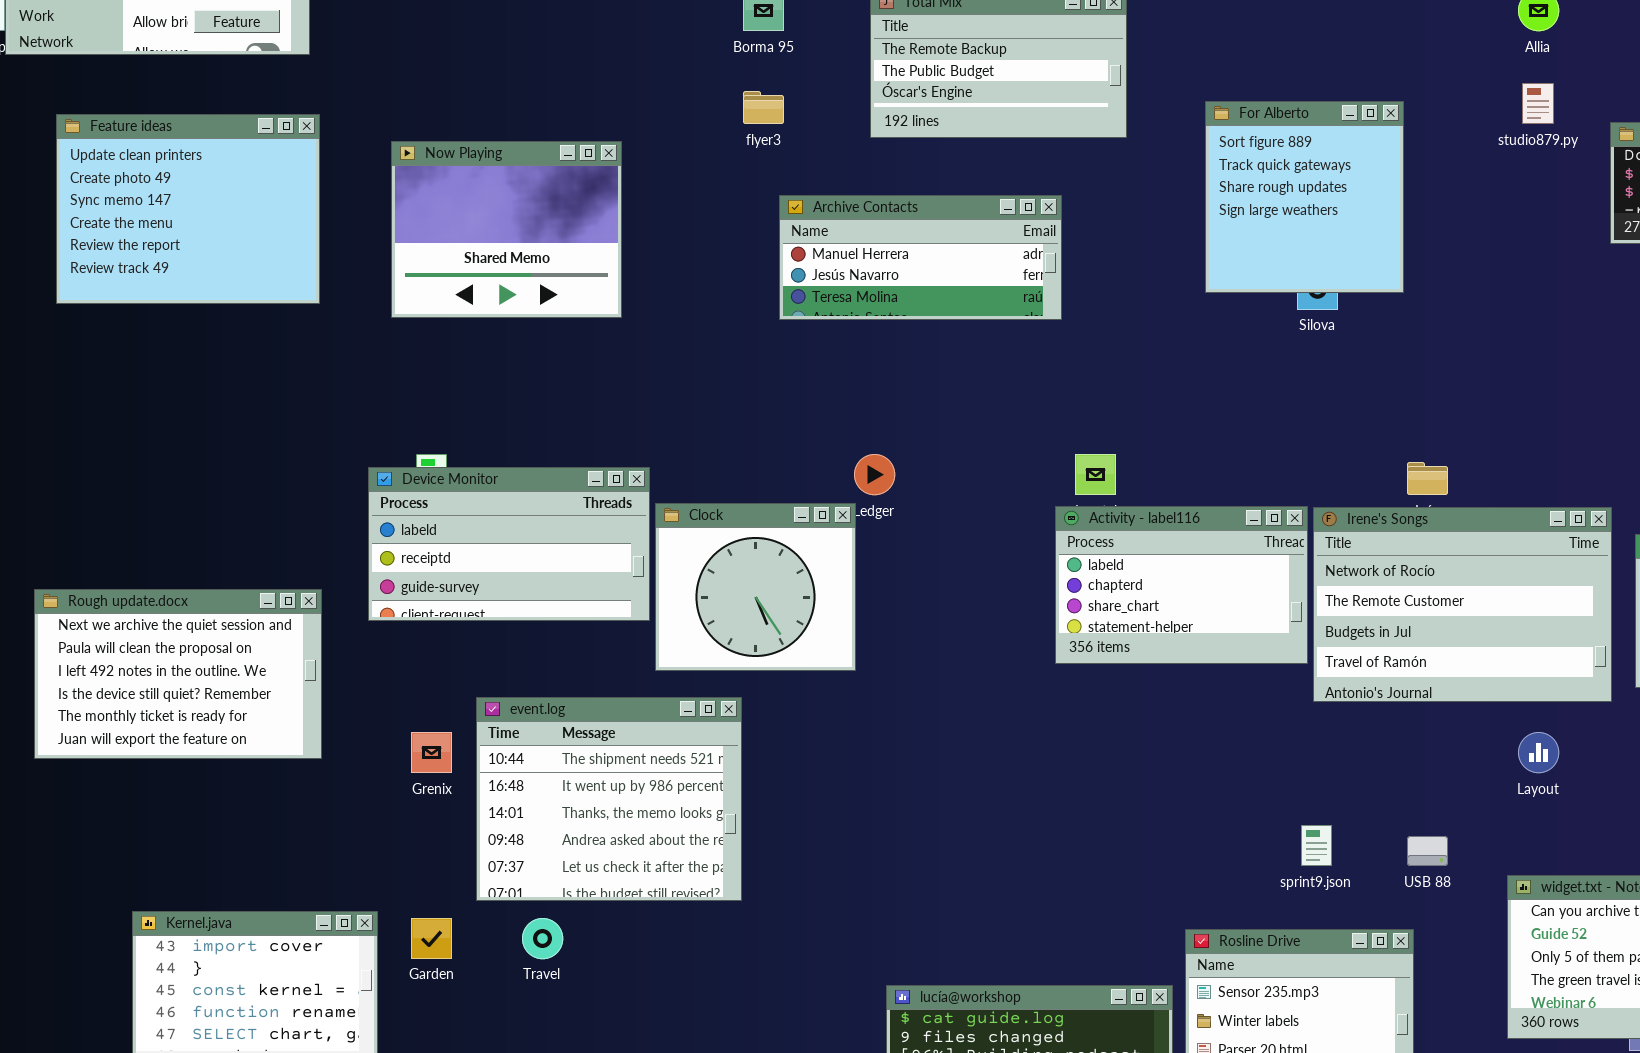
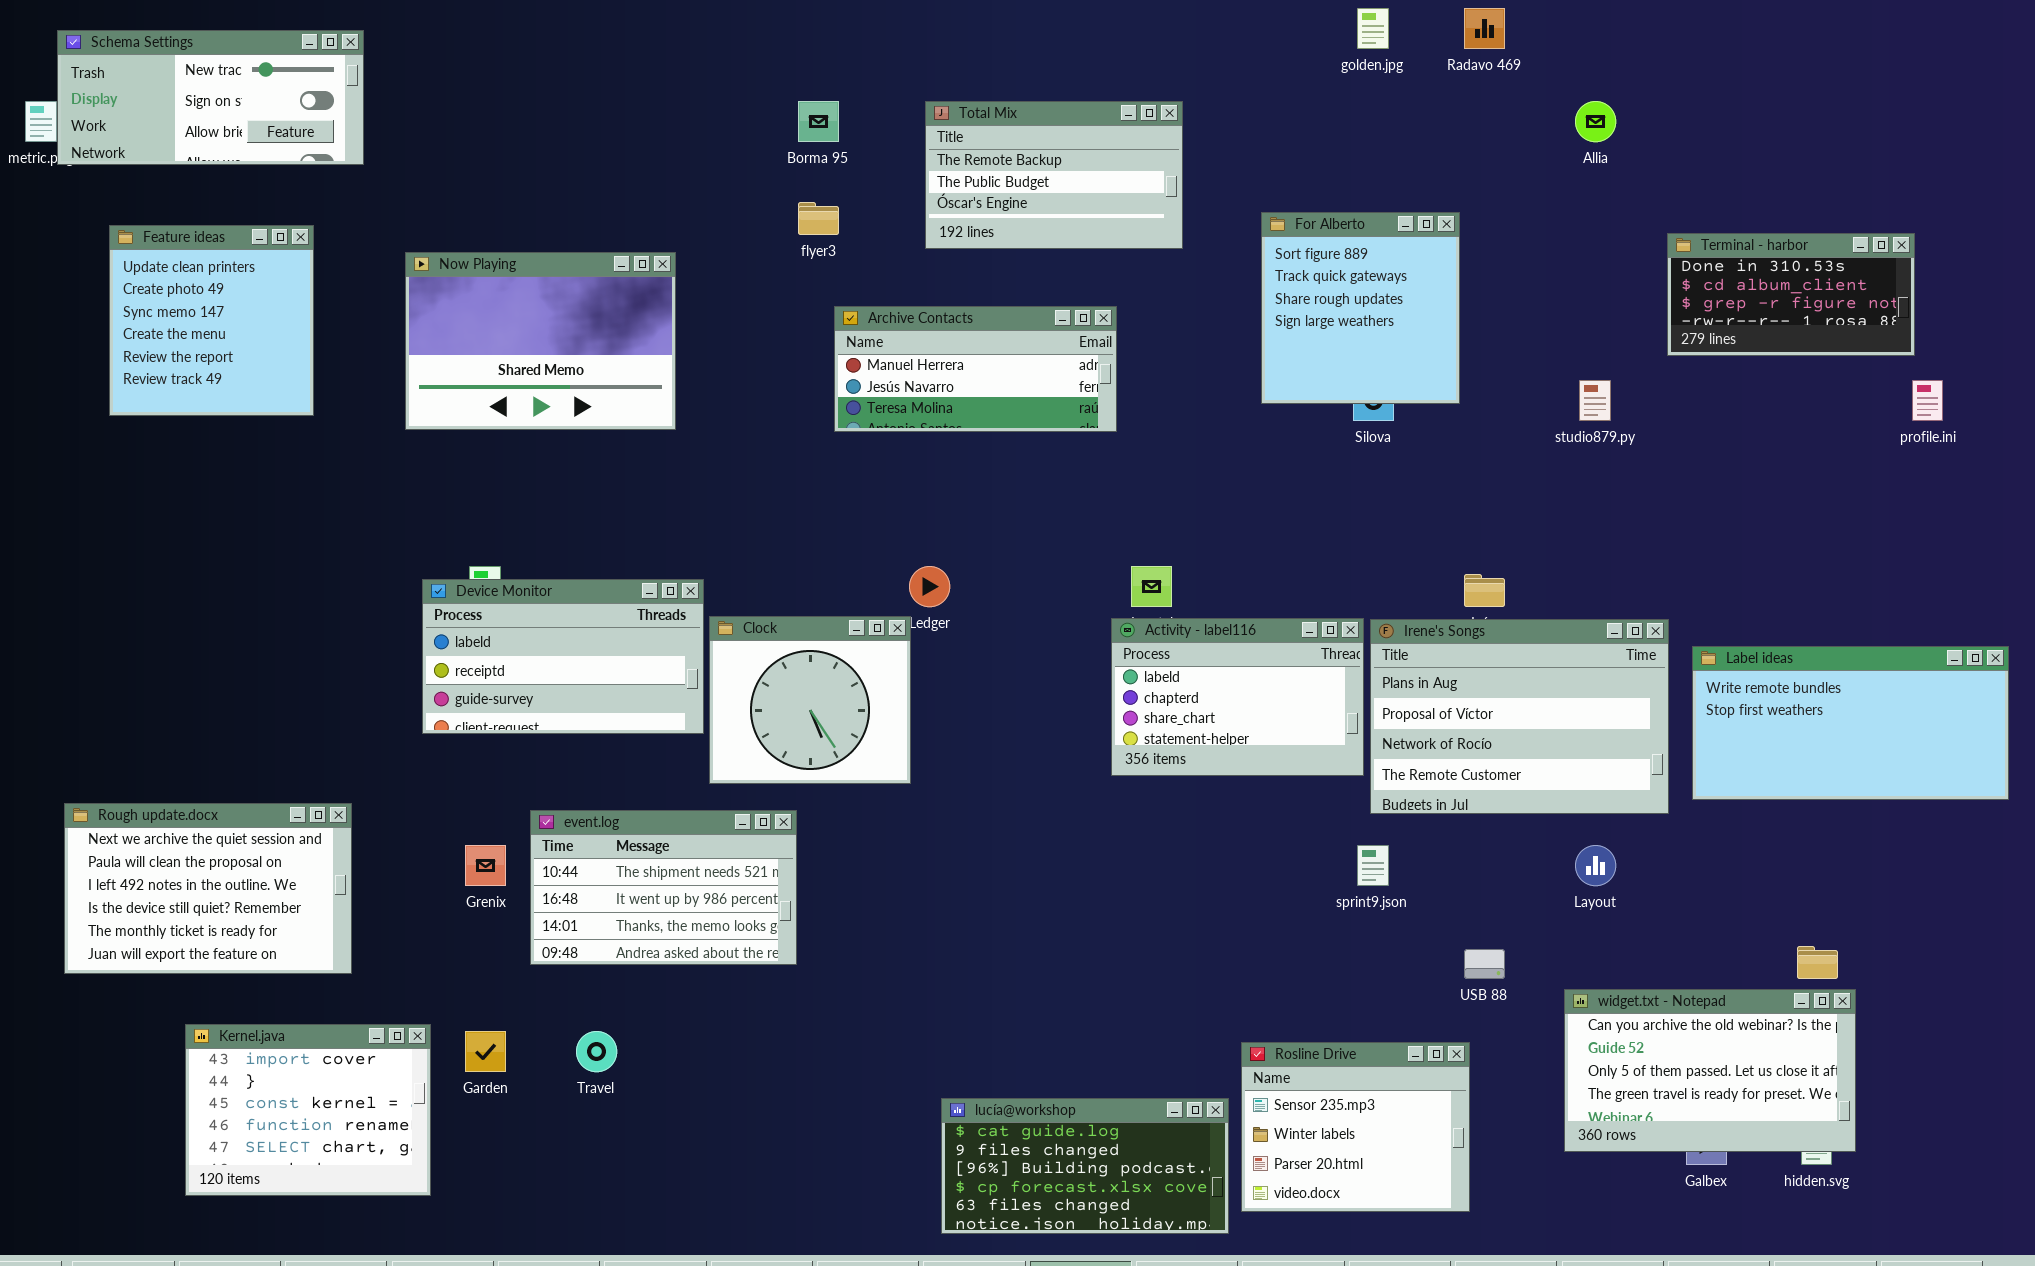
studio879.py: [1522,83,1554,124] -> [1579,380,1611,421], moved
Feature ideas: [56,114,320,304] -> [109,225,314,416], resized
Now Playing: [391,141,622,318] -> [405,252,676,430], resized
Irene's Songs: [1313,507,1612,702] -> [1370,619,1669,814], scrolled up 2 rows
Rough update.docx: [34,589,322,759] -> [64,803,352,974], moved
event.log: [476,697,742,901] -> [530,810,797,965], resized
sprint9.json: [1301,825,1332,866] -> [1357,845,1389,886], moved

